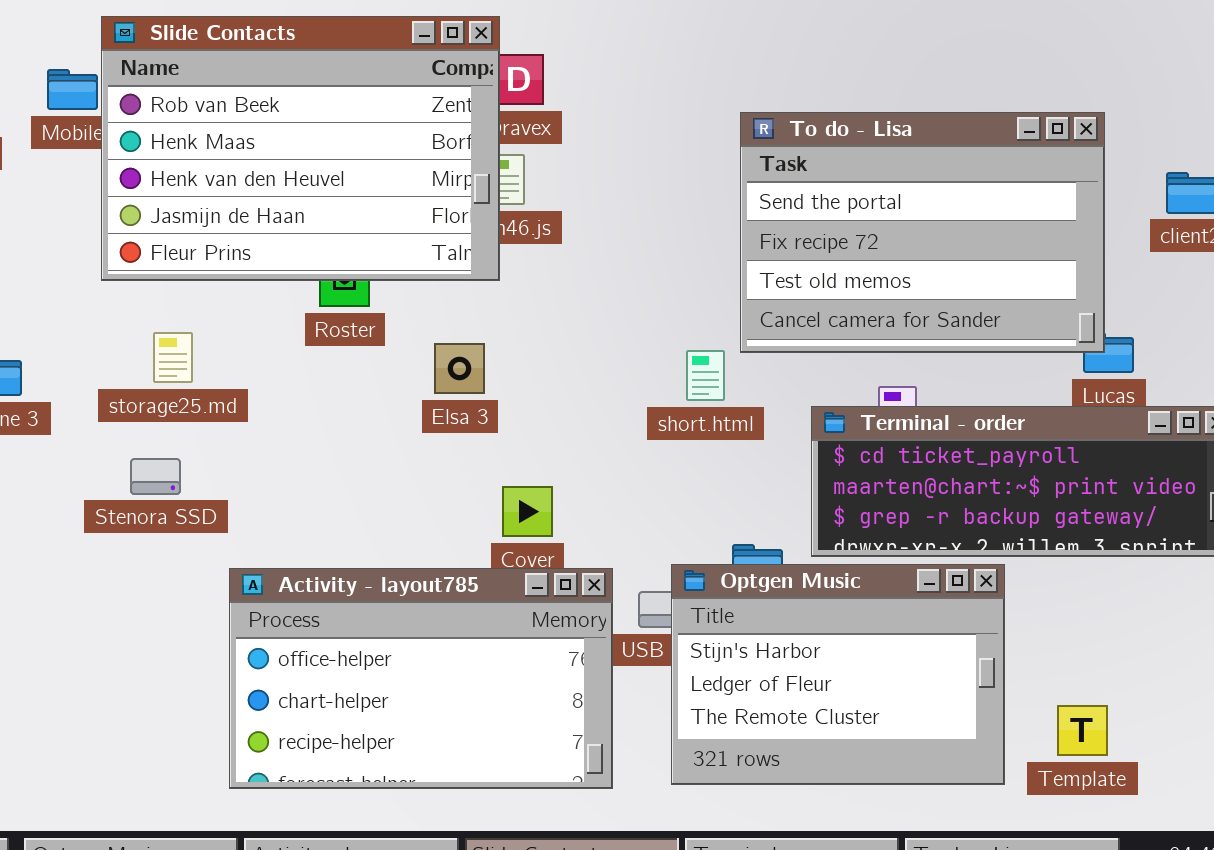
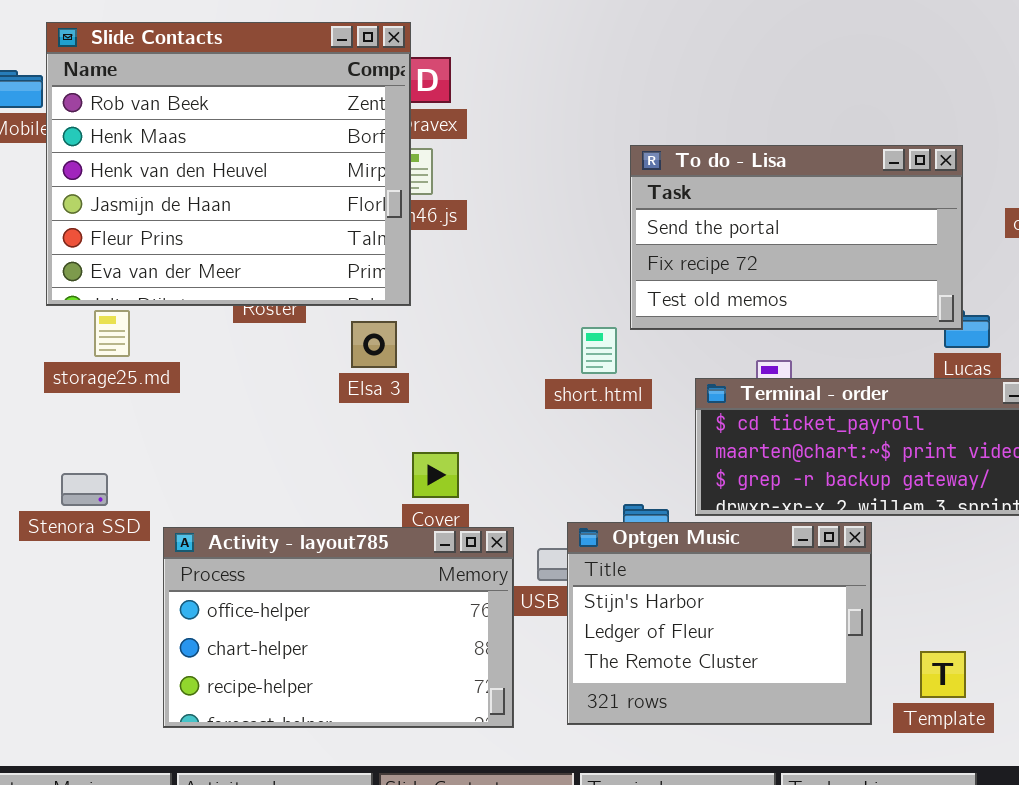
Slide Contacts: [101,16,500,281] -> [46,22,411,306], resized
To do - Lisa: [740,112,1105,353] -> [630,145,963,330], resized
Stenora SSD: [130,458,181,495] -> [61,473,108,506], moved

